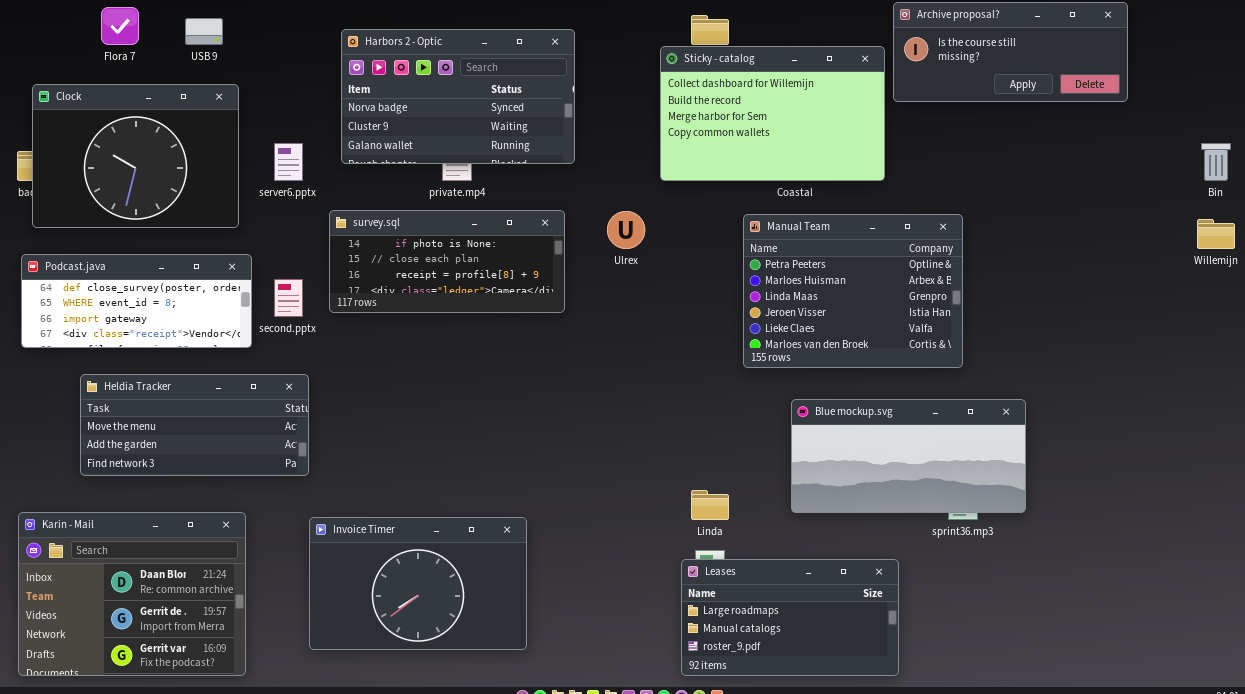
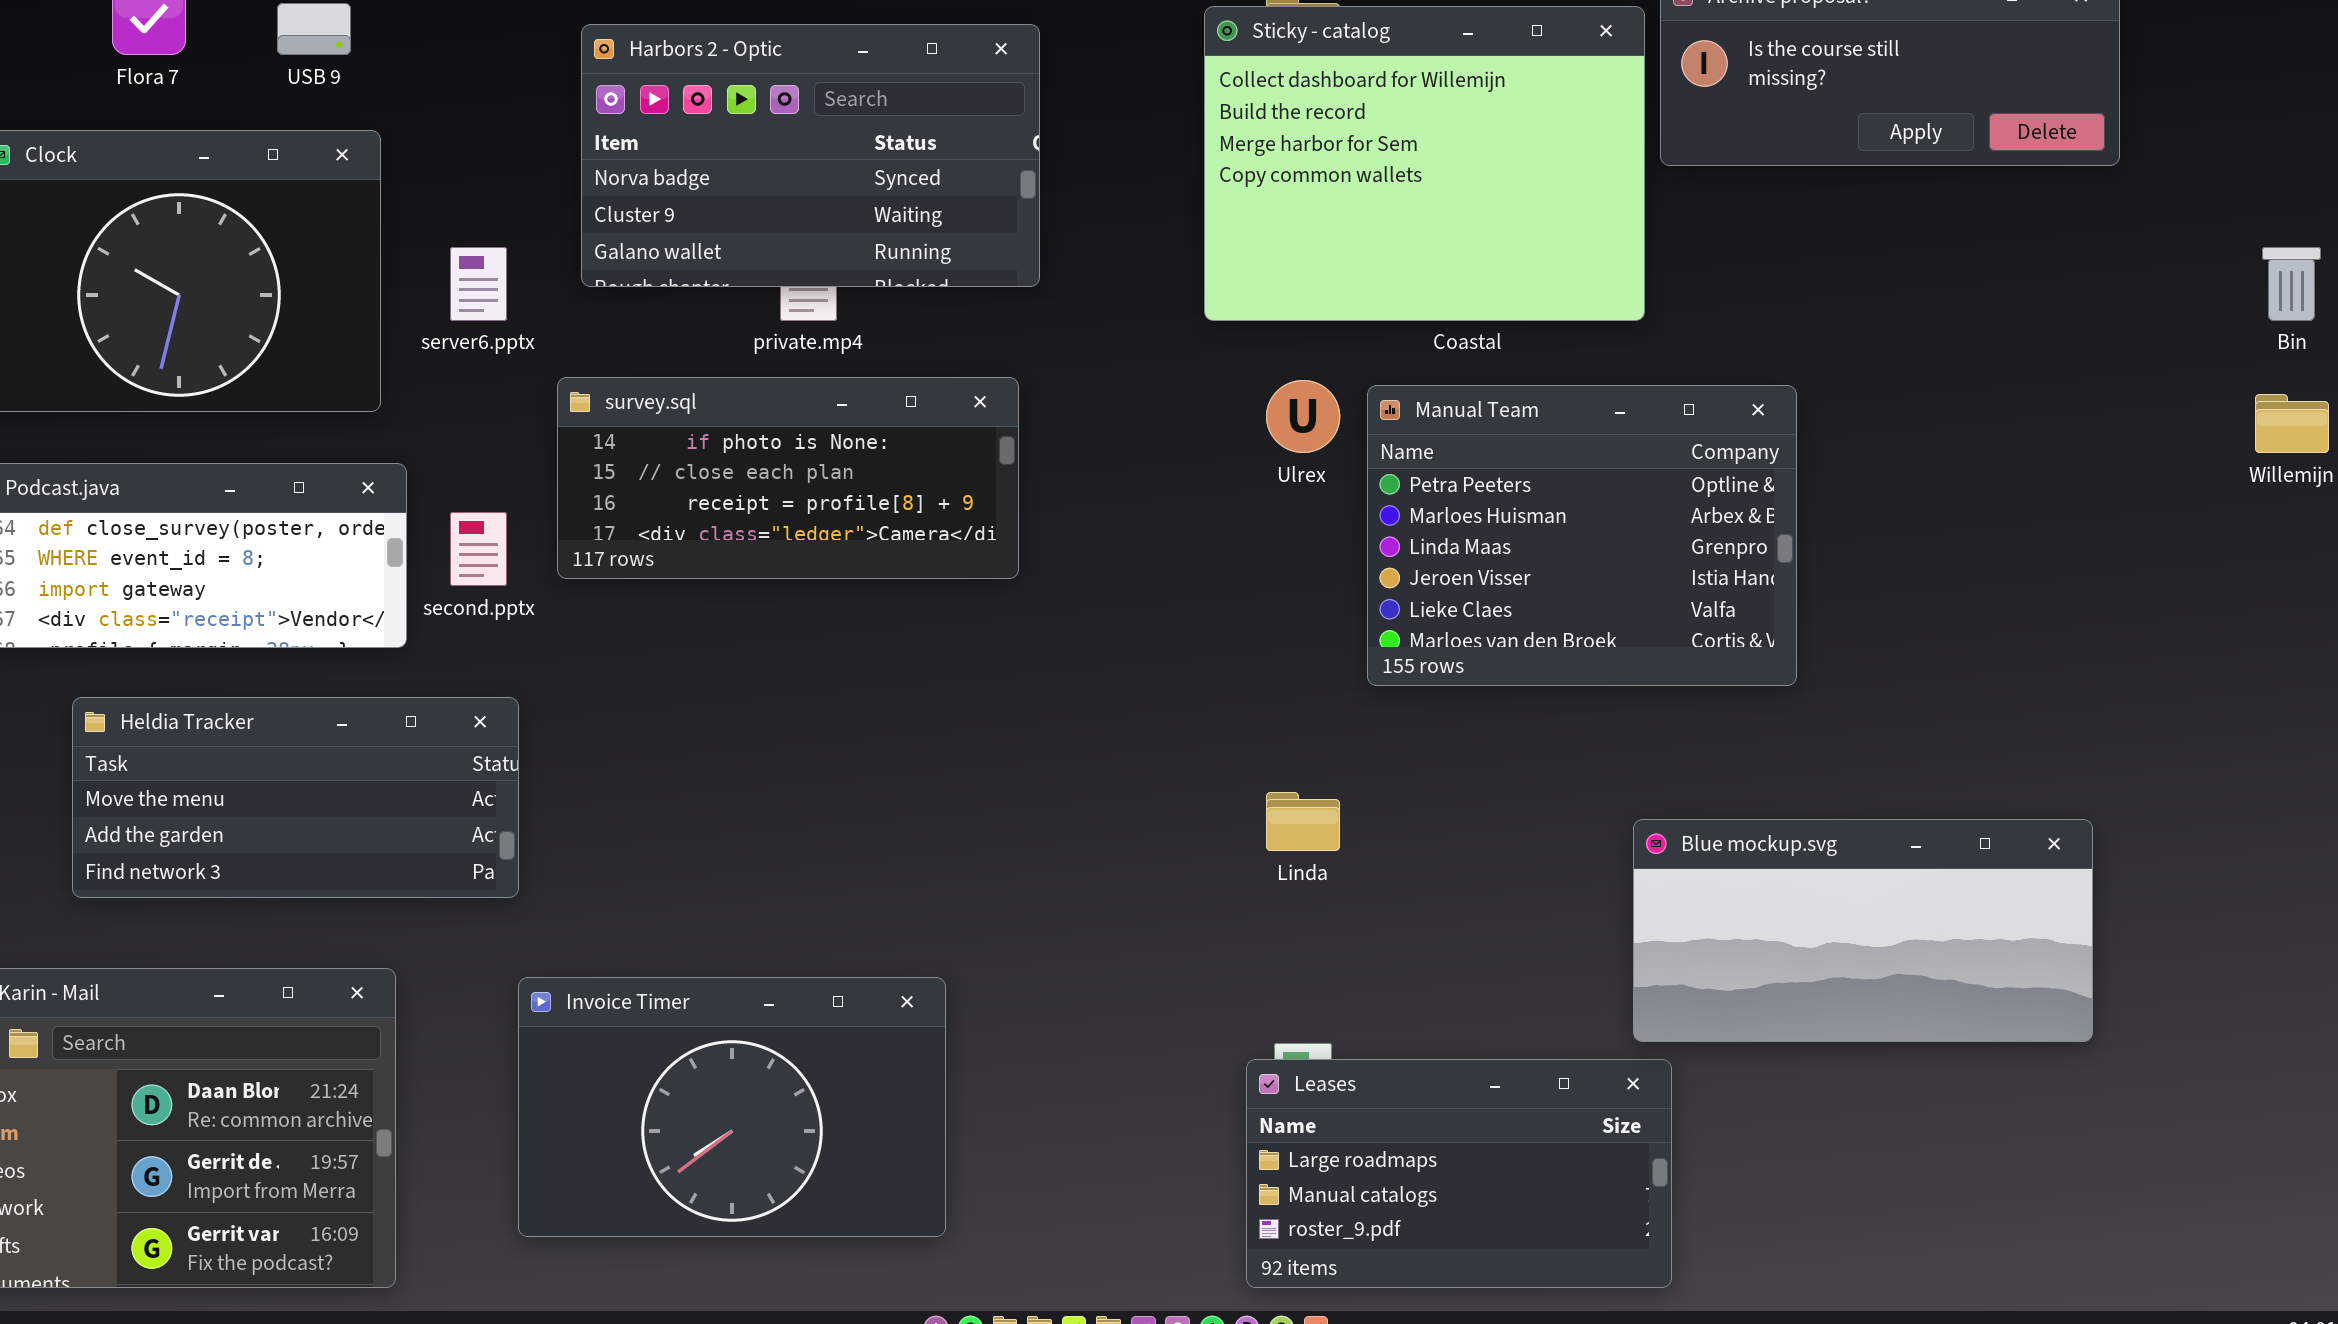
Sticky - catalog: [660,46,885,181] -> [1204,6,1645,321], resized
Ulrex: [607,211,645,249] -> [1266,380,1340,453], moved
Blue mockup.svg: [791,399,1026,513] -> [1633,819,2093,1042], moved
Linda: [691,490,729,520] -> [1266,792,1340,851], moved

